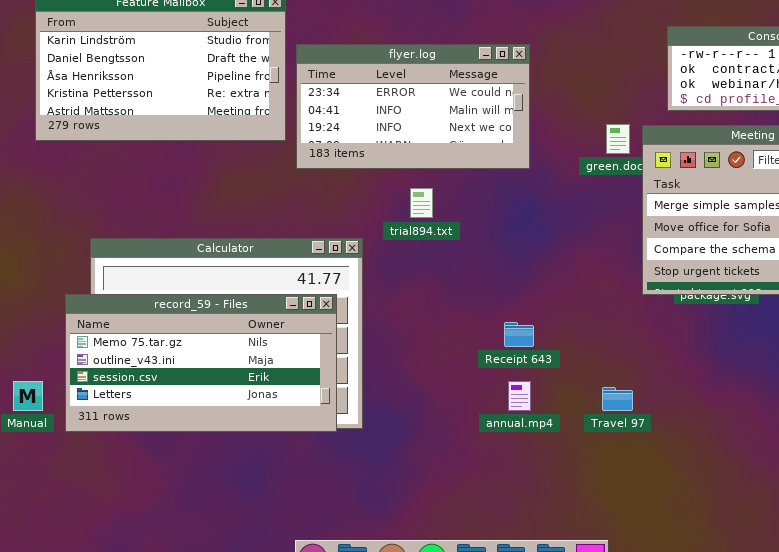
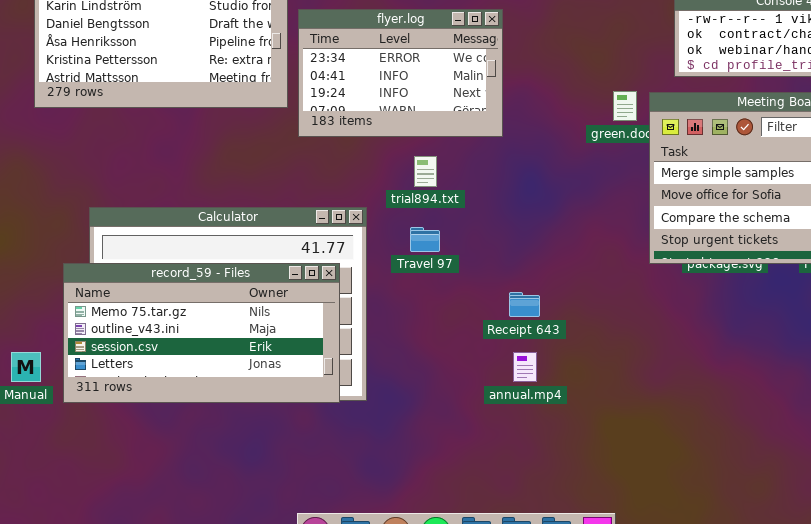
flyer.log: [296,44,530,169] -> [298,9,503,137], resized
Travel 97: [602,387,633,411] -> [410,227,440,252], moved

